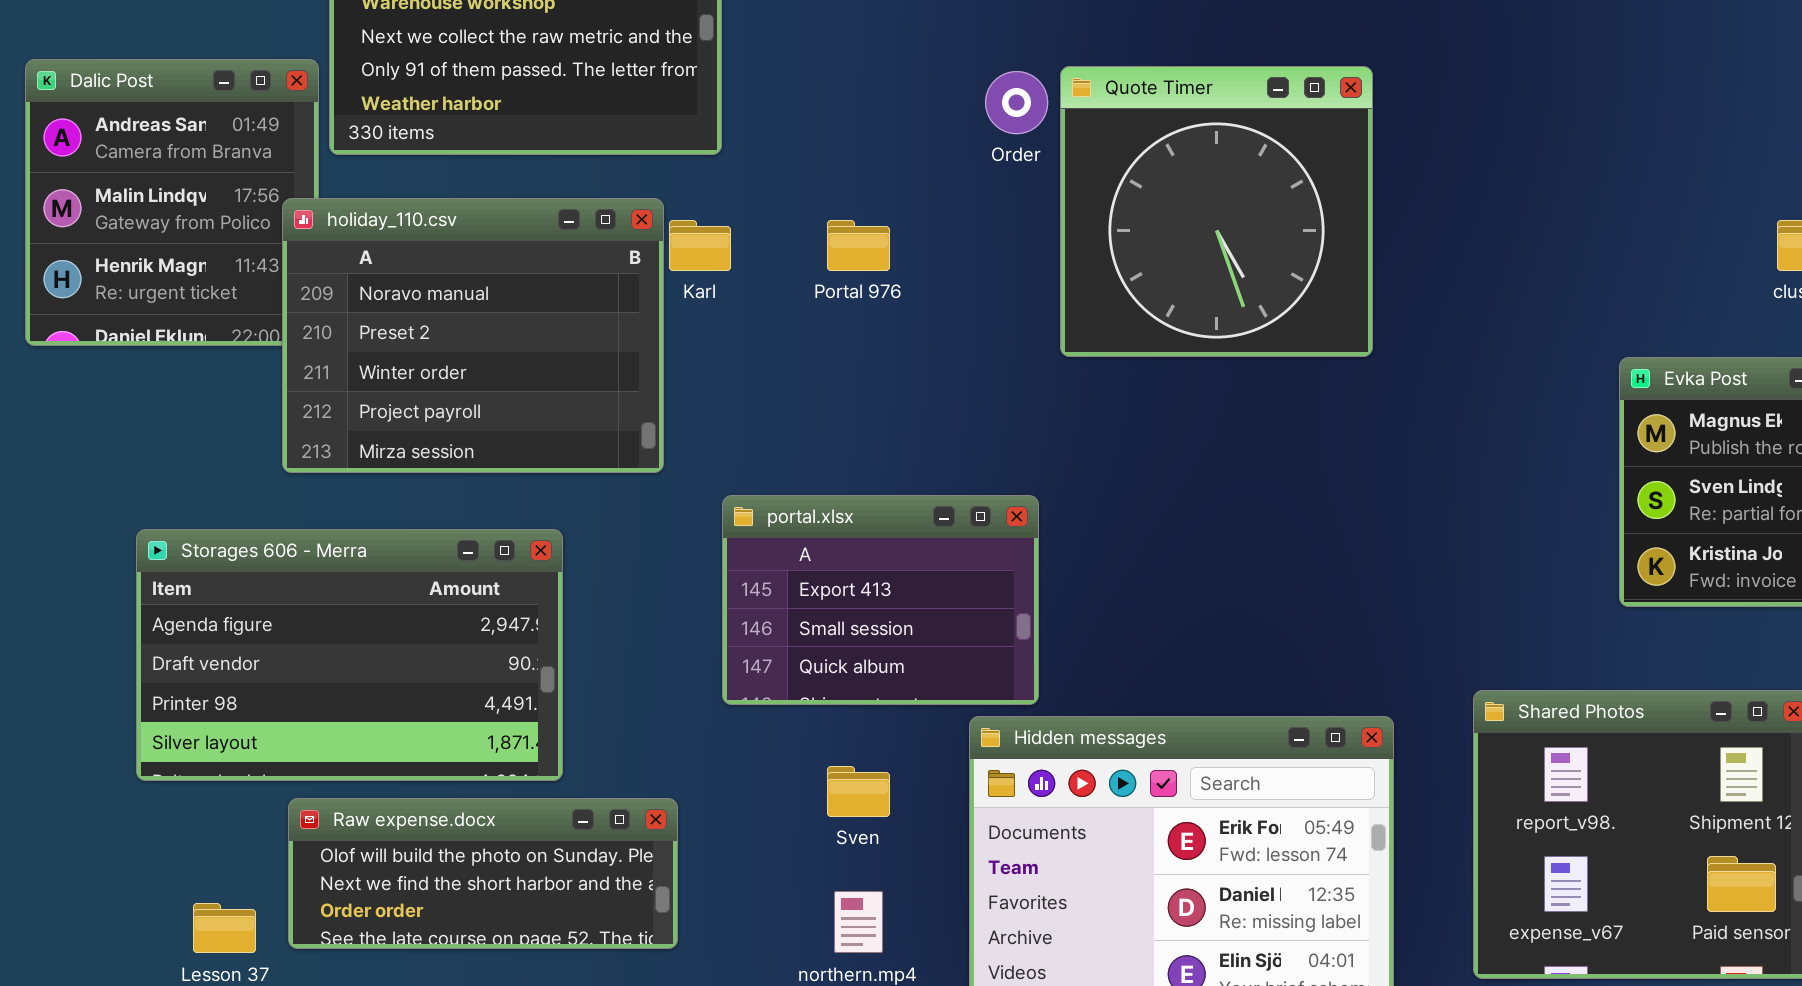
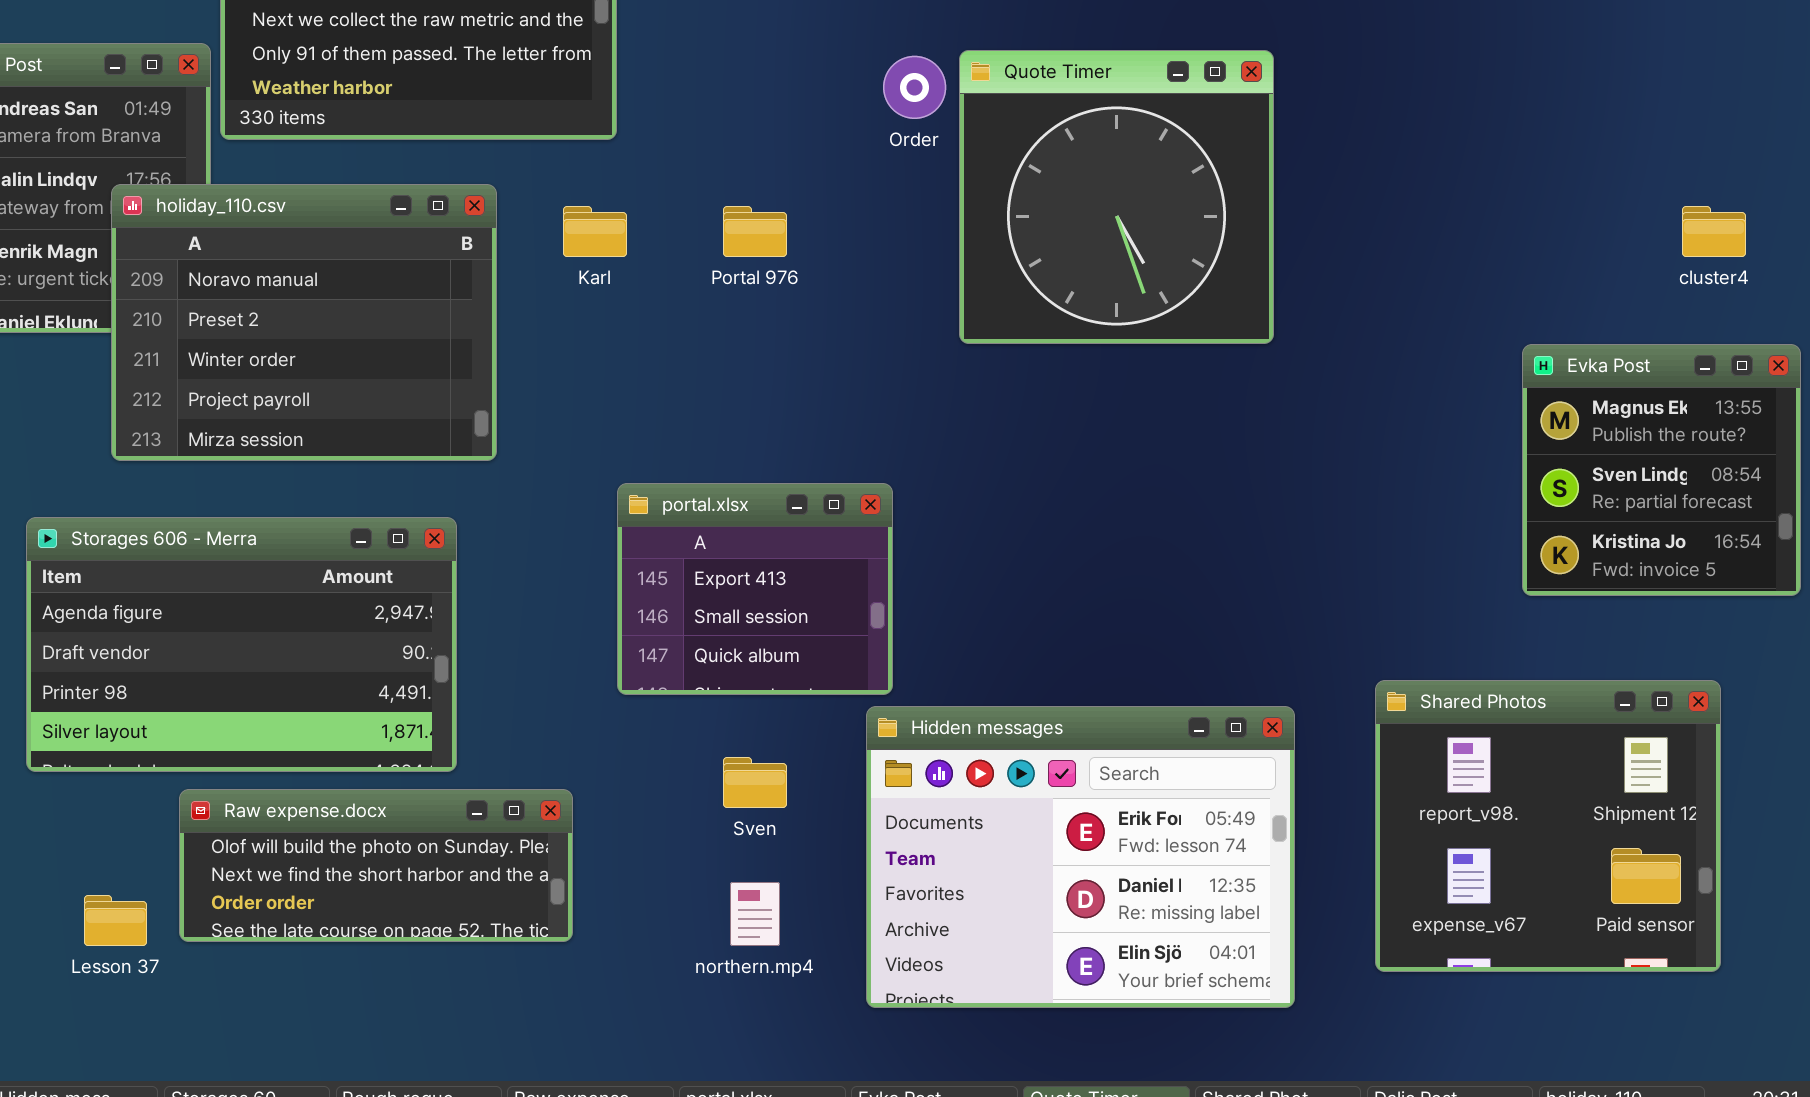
holiday_110.csv: [282,198,664,473] -> [111,184,497,461], moved
portal.xlsx: [722,495,1039,705] -> [617,483,893,695], resized

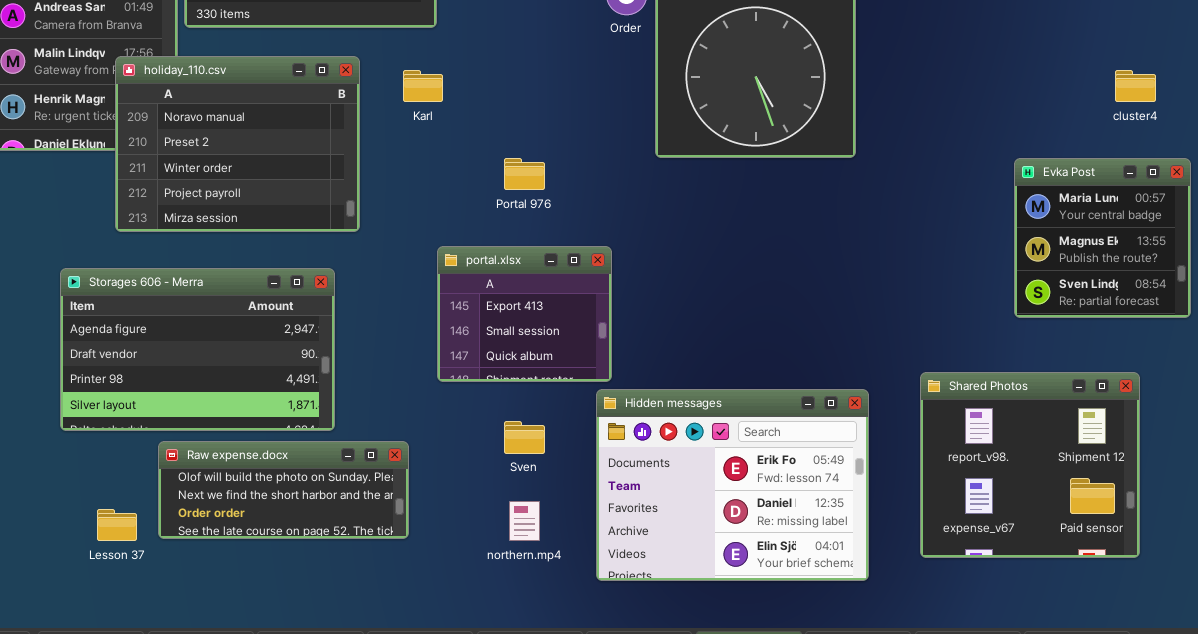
Portal 976: [723,206,787,257] -> [504,158,545,190], moved
Evka Post: [1522,344,1801,596] -> [1014,158,1191,318], scrolled up 1 row

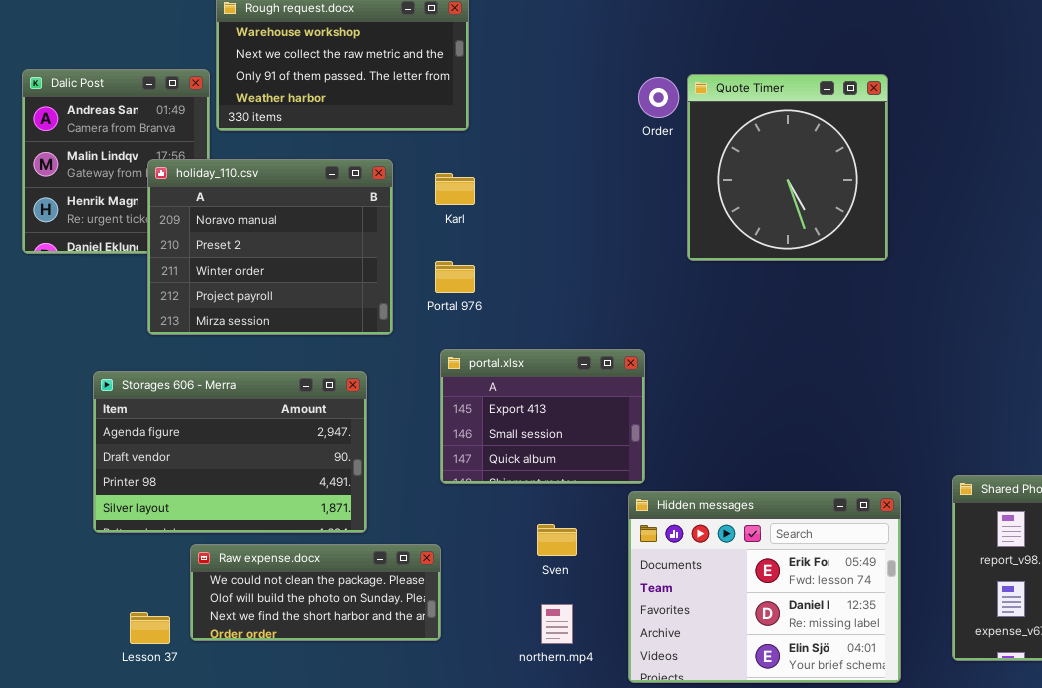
Portal 976: [504,158,545,190] -> [435,261,475,293], moved
portal.xlsx: [437,246,612,382] -> [440,349,645,484], resized
Raw expense.docx: [158,441,409,539] -> [190,544,441,641], scrolled up 1 row

